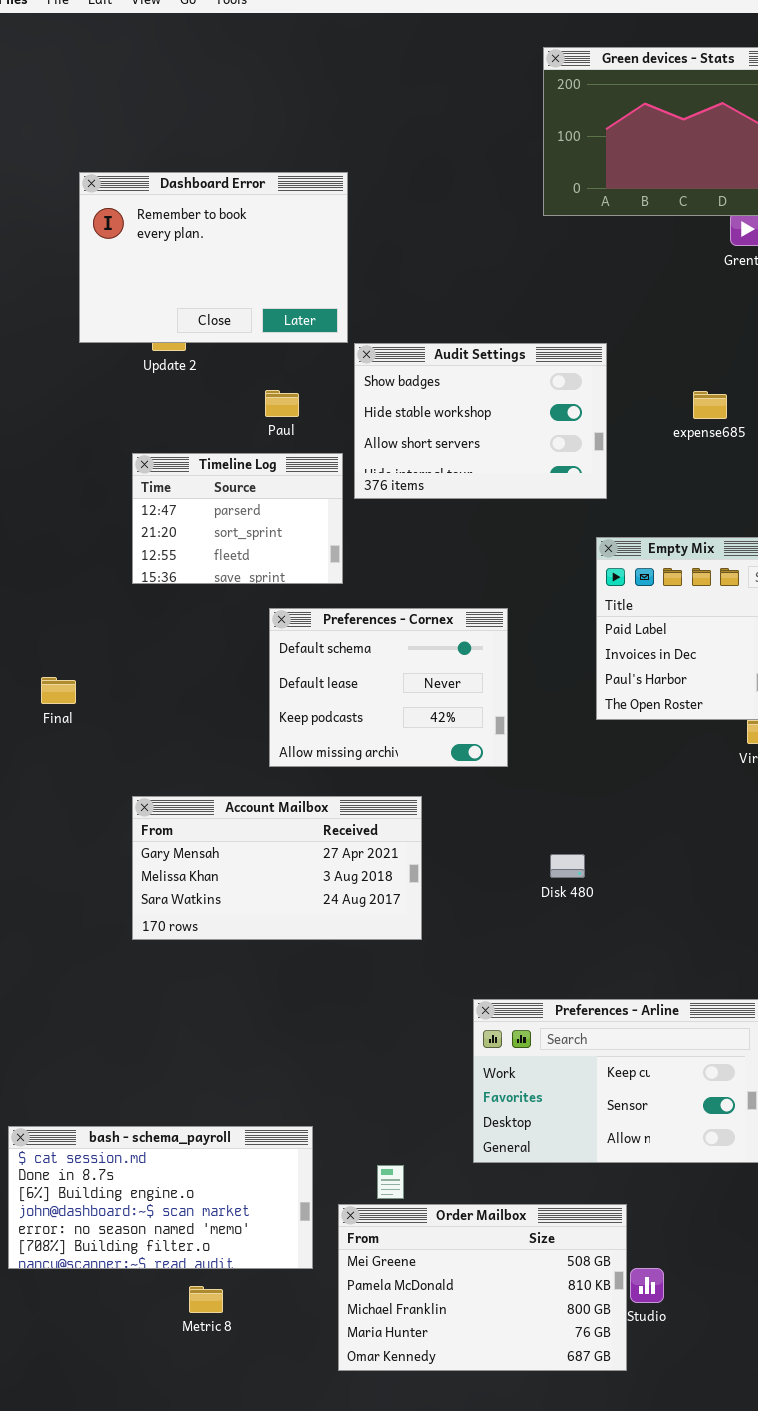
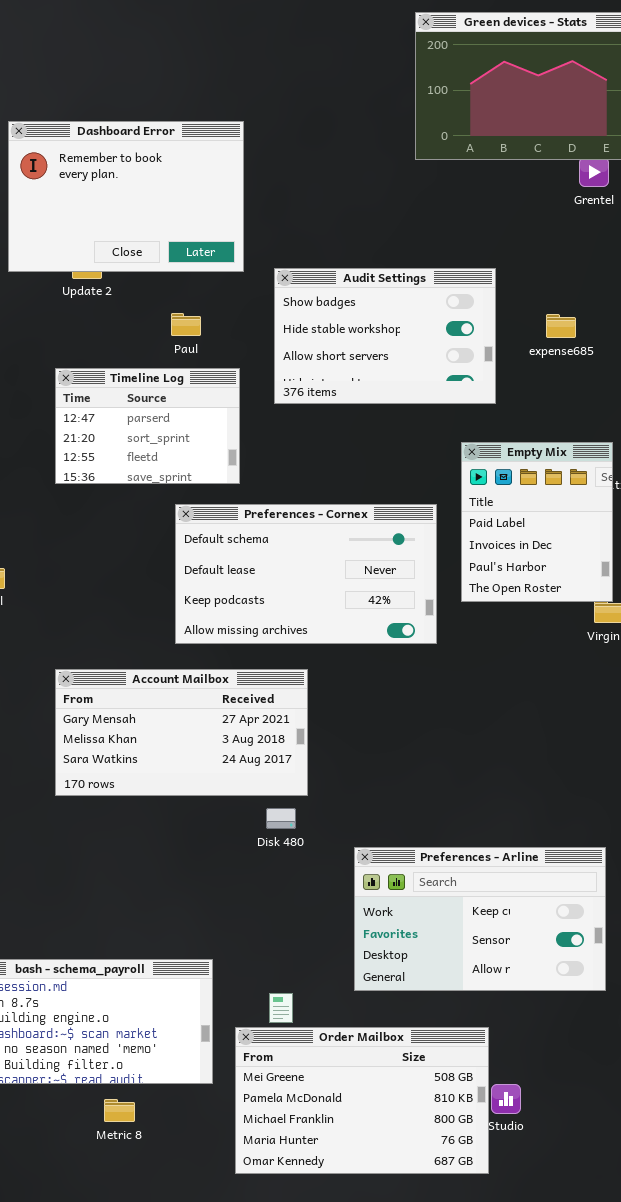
Audit Settings: [354,343,607,499] -> [274,268,496,404], moved
Preferences - Cornex: [269,608,508,767] -> [175,504,437,644], resized
Disk 480: [550,854,585,878] -> [266,808,296,829], moved

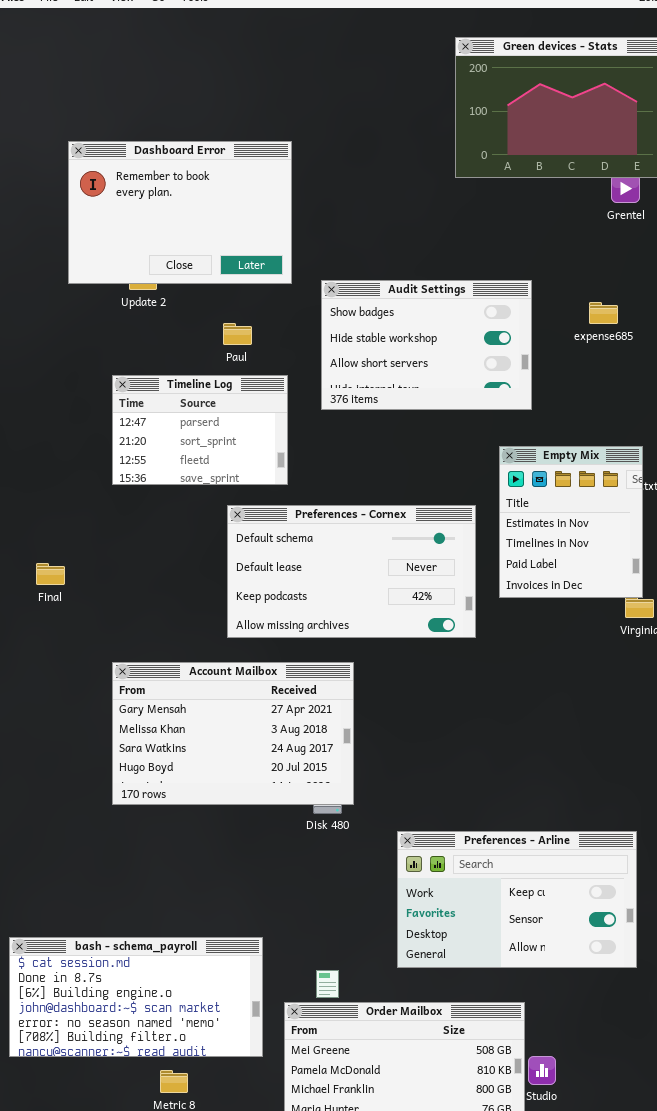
expense685: [546,314,576,338] -> [589,302,618,324], moved
Empty Mix: [461,442,613,602] -> [499,446,643,598], scrolled up 2 rows
Account Mailbox: [55,669,308,796] -> [112,662,354,805], resized

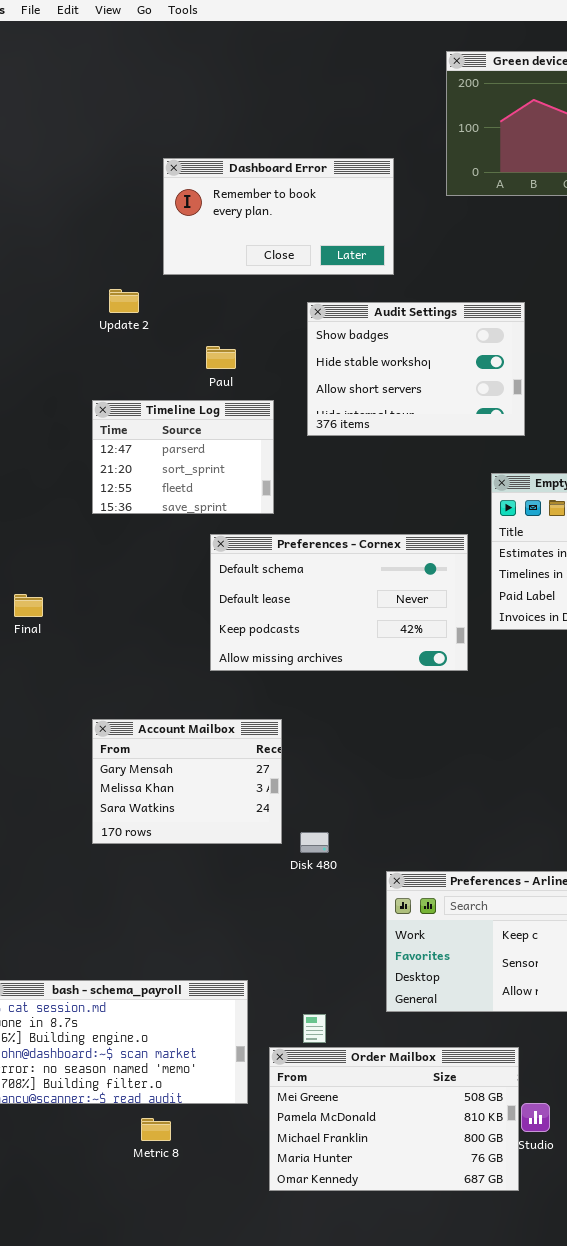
Dashboard Error: [68,141,292,284] -> [163,158,394,275], moved, resized
Account Mailbox: [112,662,354,805] -> [92,719,282,844], resized

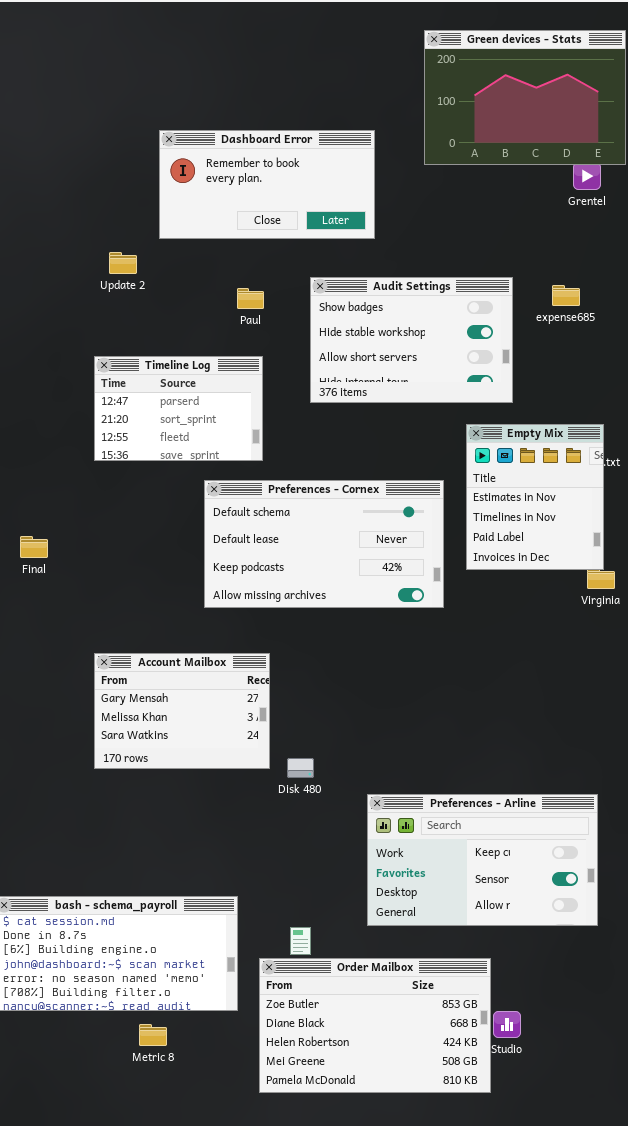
Audit Settings: [307,302,525,436] -> [310,277,513,403], moved
Paul: [206,346,236,369] -> [237,288,264,309], moved
Order Mailbox: [269,1047,519,1191] -> [259,958,491,1093], scrolled up 3 rows

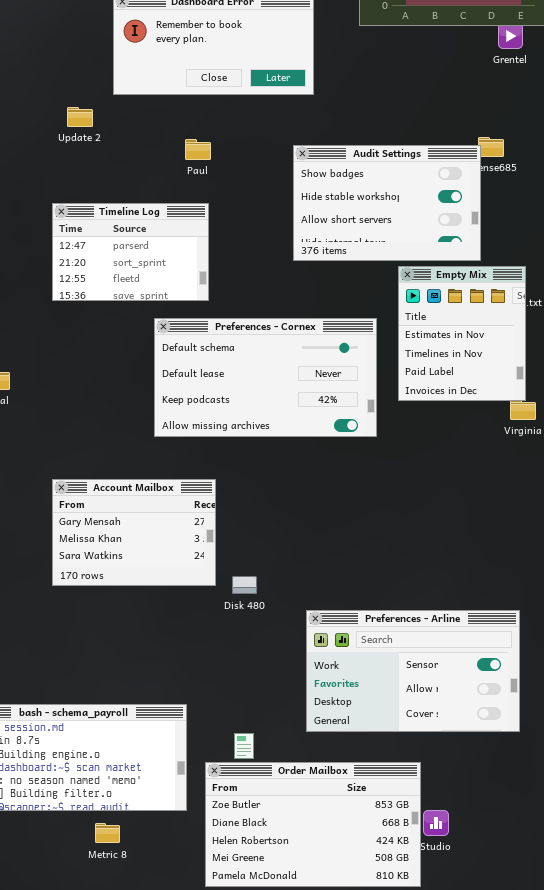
Audit Settings: [310,277,513,403] -> [293,145,481,261], moved
Preferences - Arline: [367,794,598,926] -> [306,610,520,732], scrolled down 1 row

